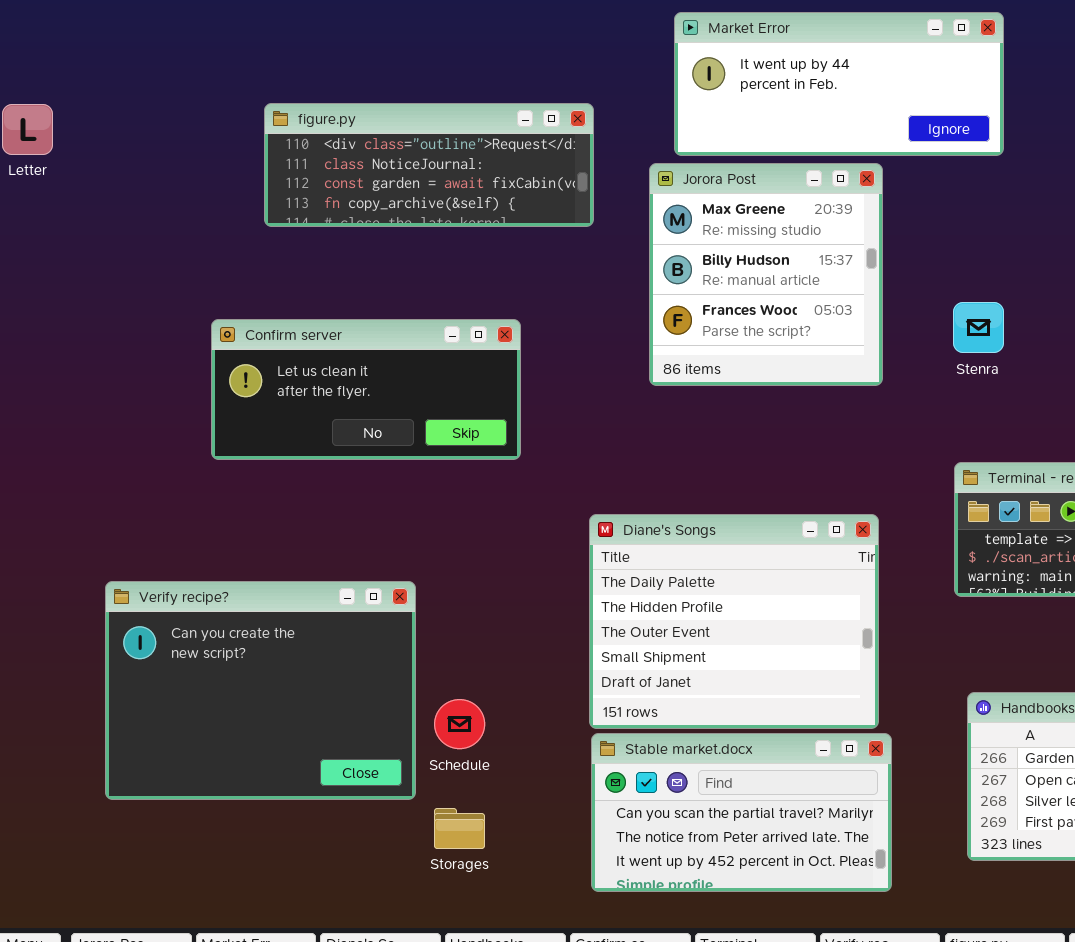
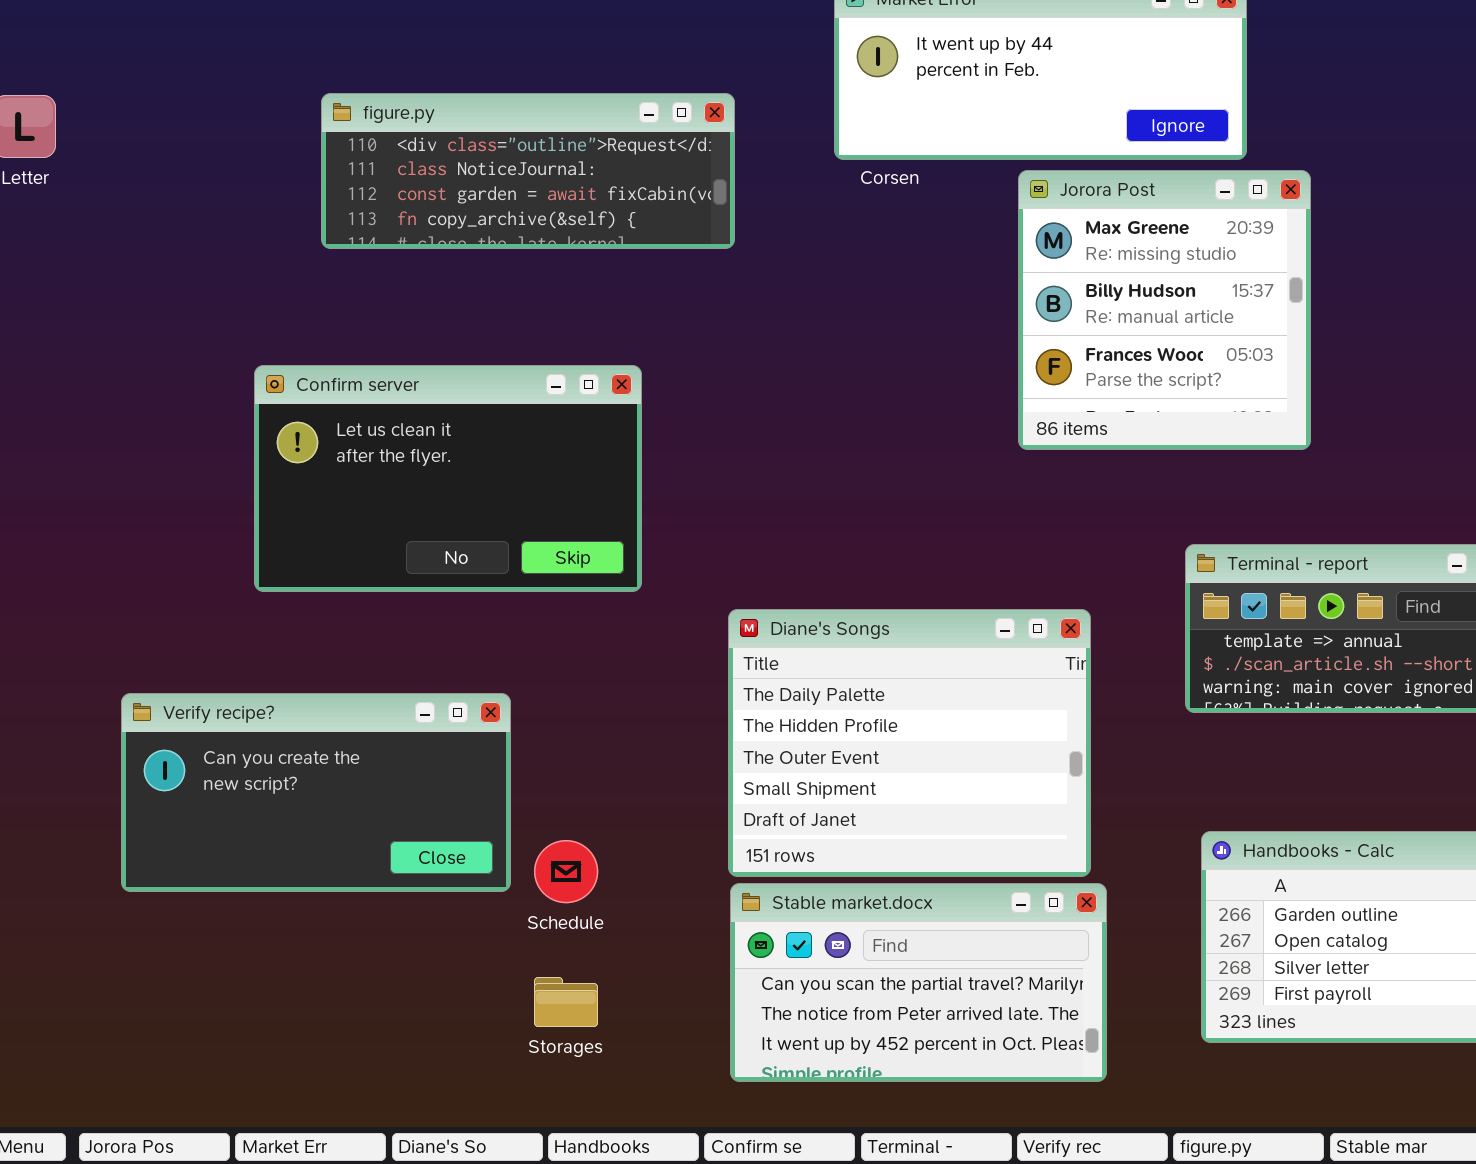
Jorora Post: [649,163,883,386] -> [1018,170,1311,450], moved
Confirm server: [211,319,521,460] -> [254,365,642,592], resized
Verify recipe?: [105,581,416,800] -> [121,693,511,892], resized

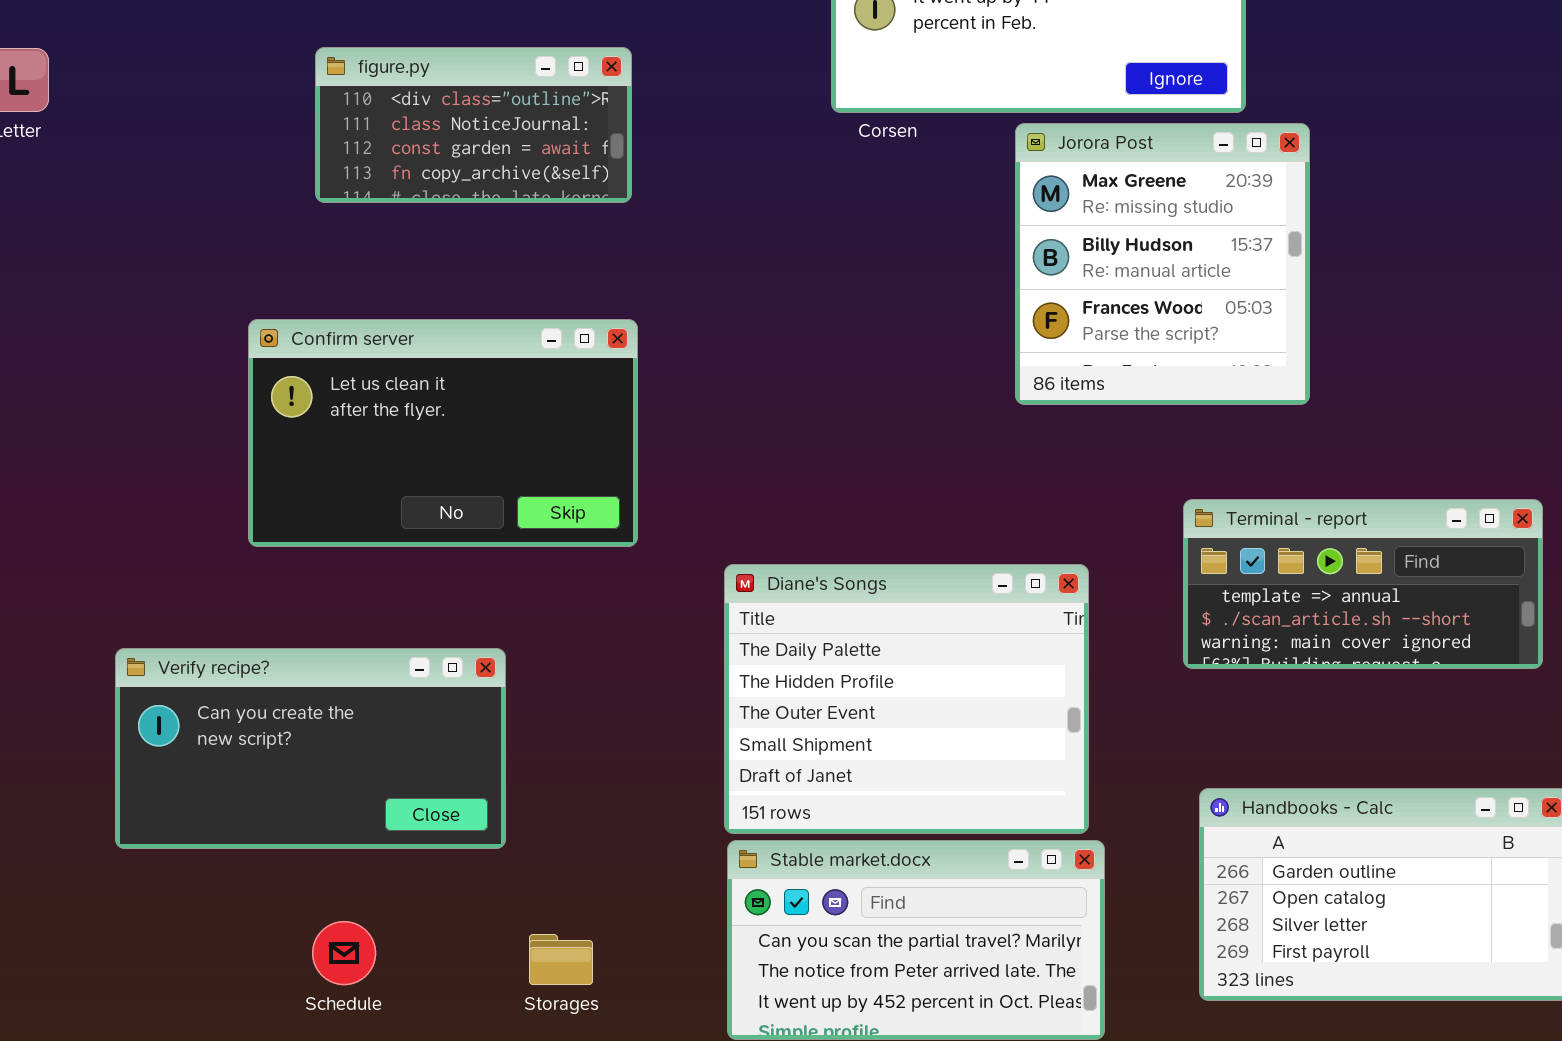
figure.py: [321,93,735,249] -> [315,47,632,203], resized
Schedule: [534,840,598,903] -> [312,921,376,985], moved

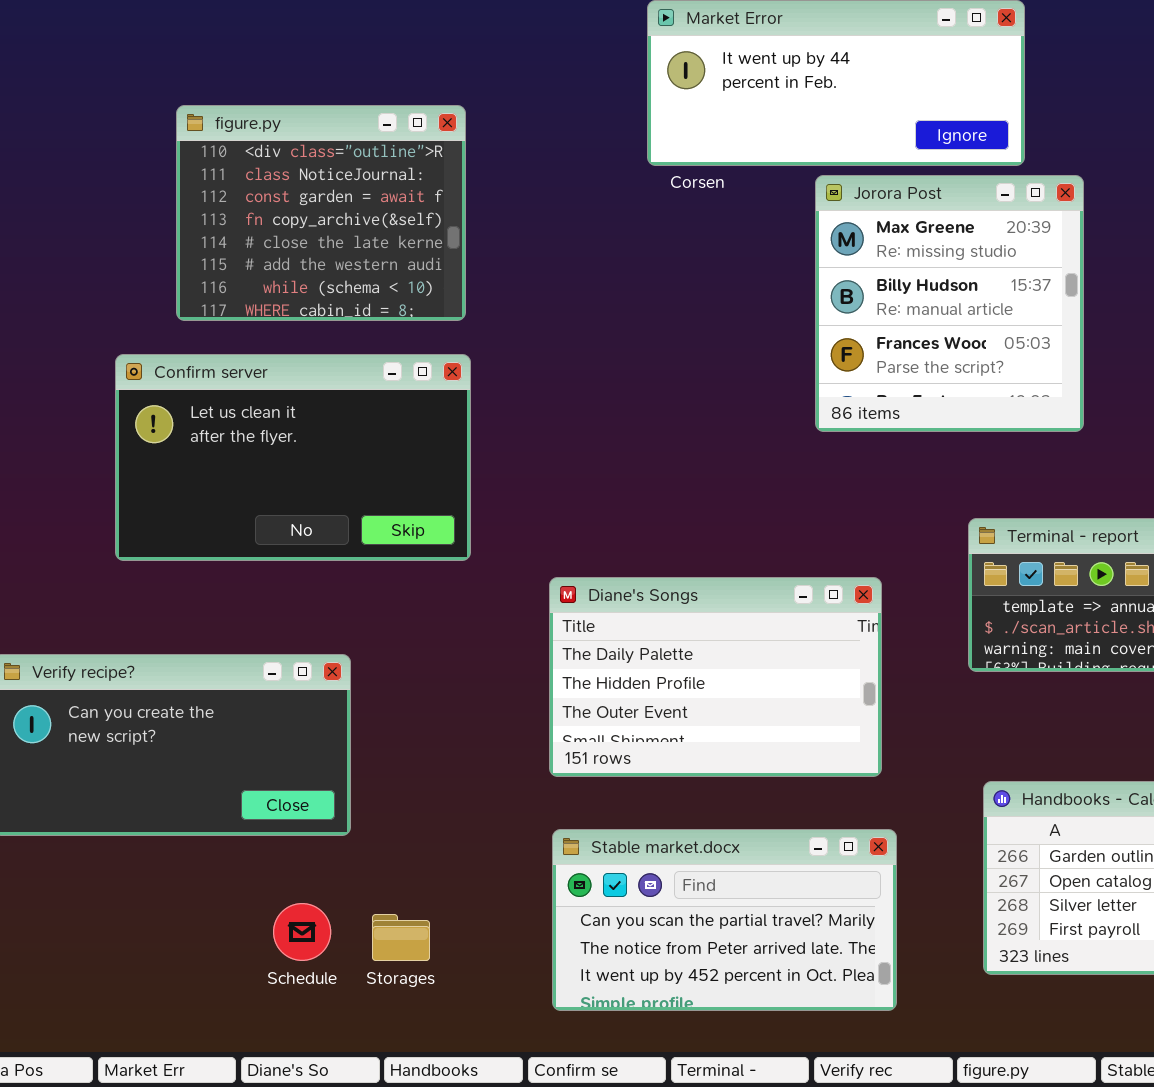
figure.py: [315,47,632,203] -> [176,105,466,321], resized
Diane's Songs: [724,564,1089,834] -> [549,577,882,777], resized
Schedule: [312,921,376,985] -> [273,903,331,961], moved

